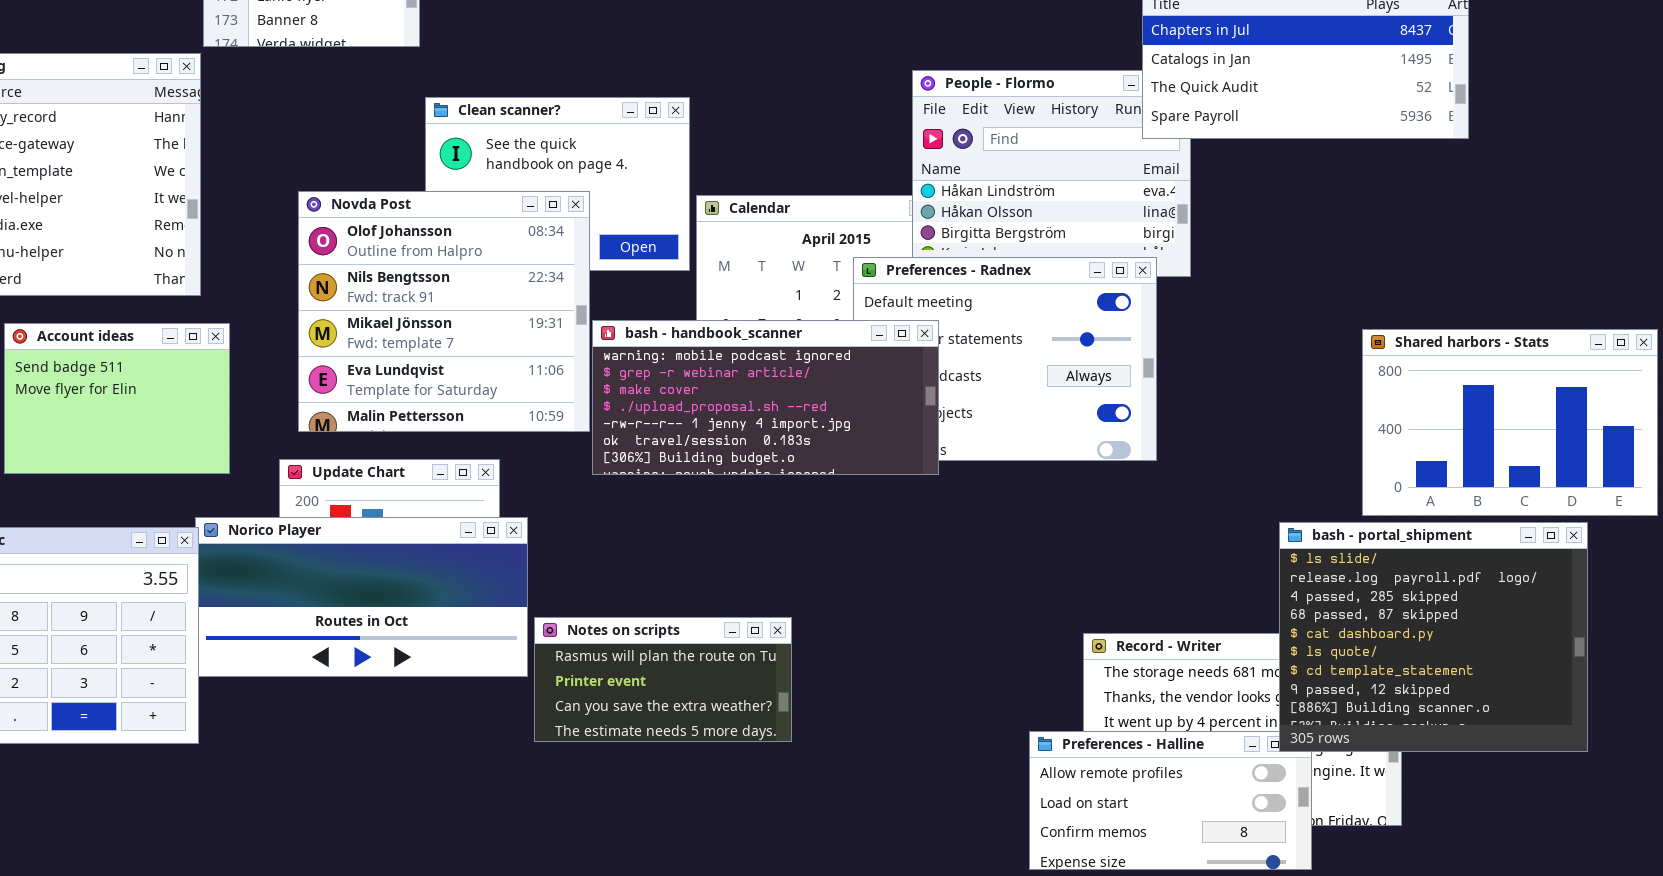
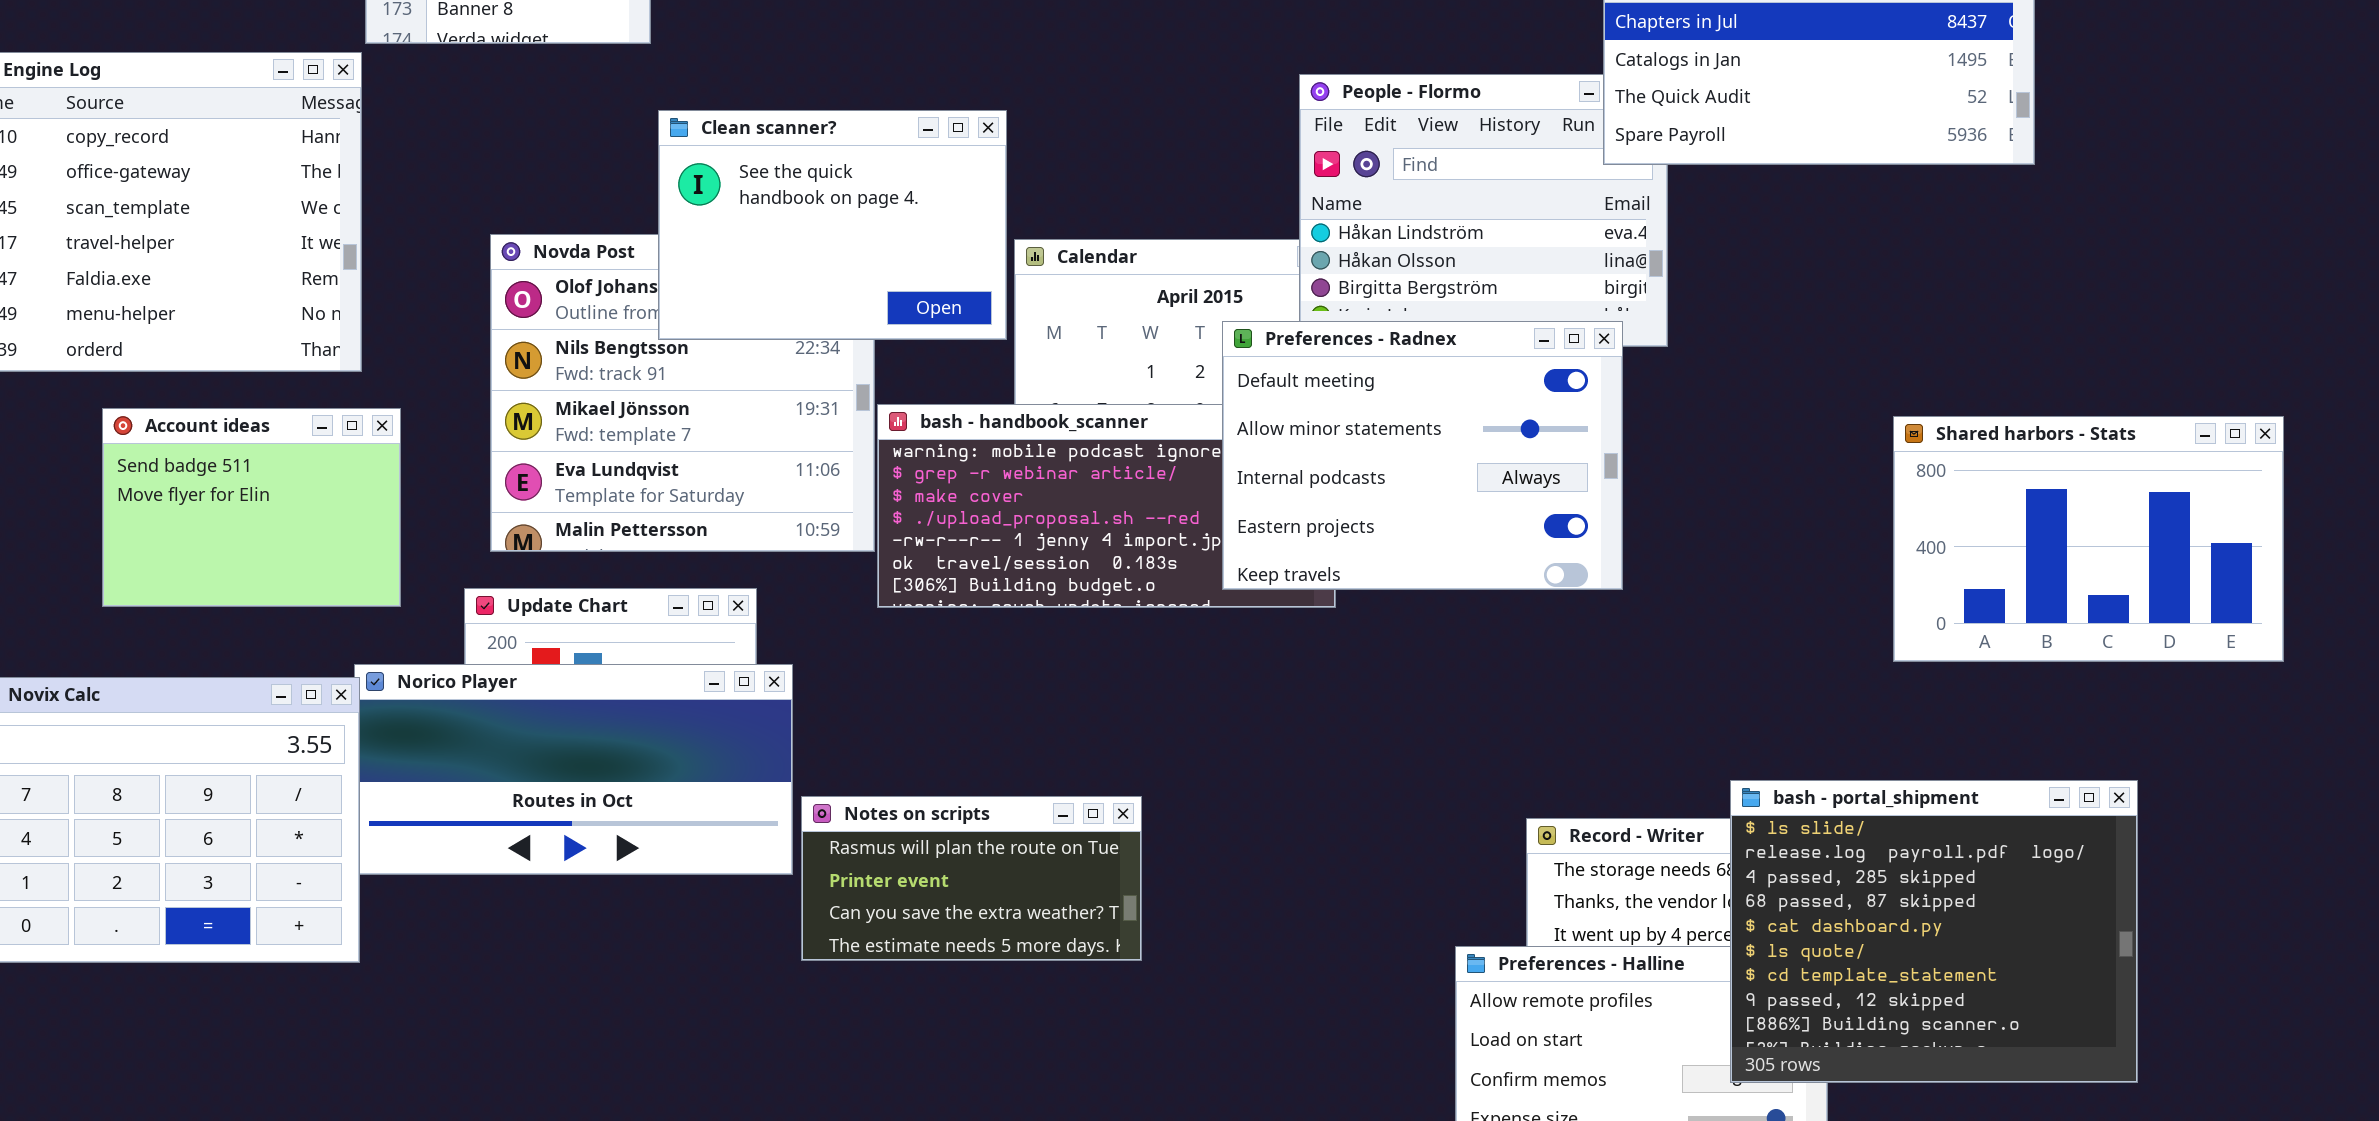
Clean scanner?: [425,97,690,271] -> [658,110,1007,340], raised
Preferences - Radnex: [853,257,1157,461] -> [1222,321,1623,590], raised
bash - portal_shipment: [1279,522,1588,752] -> [1730,780,2138,1083], moved

